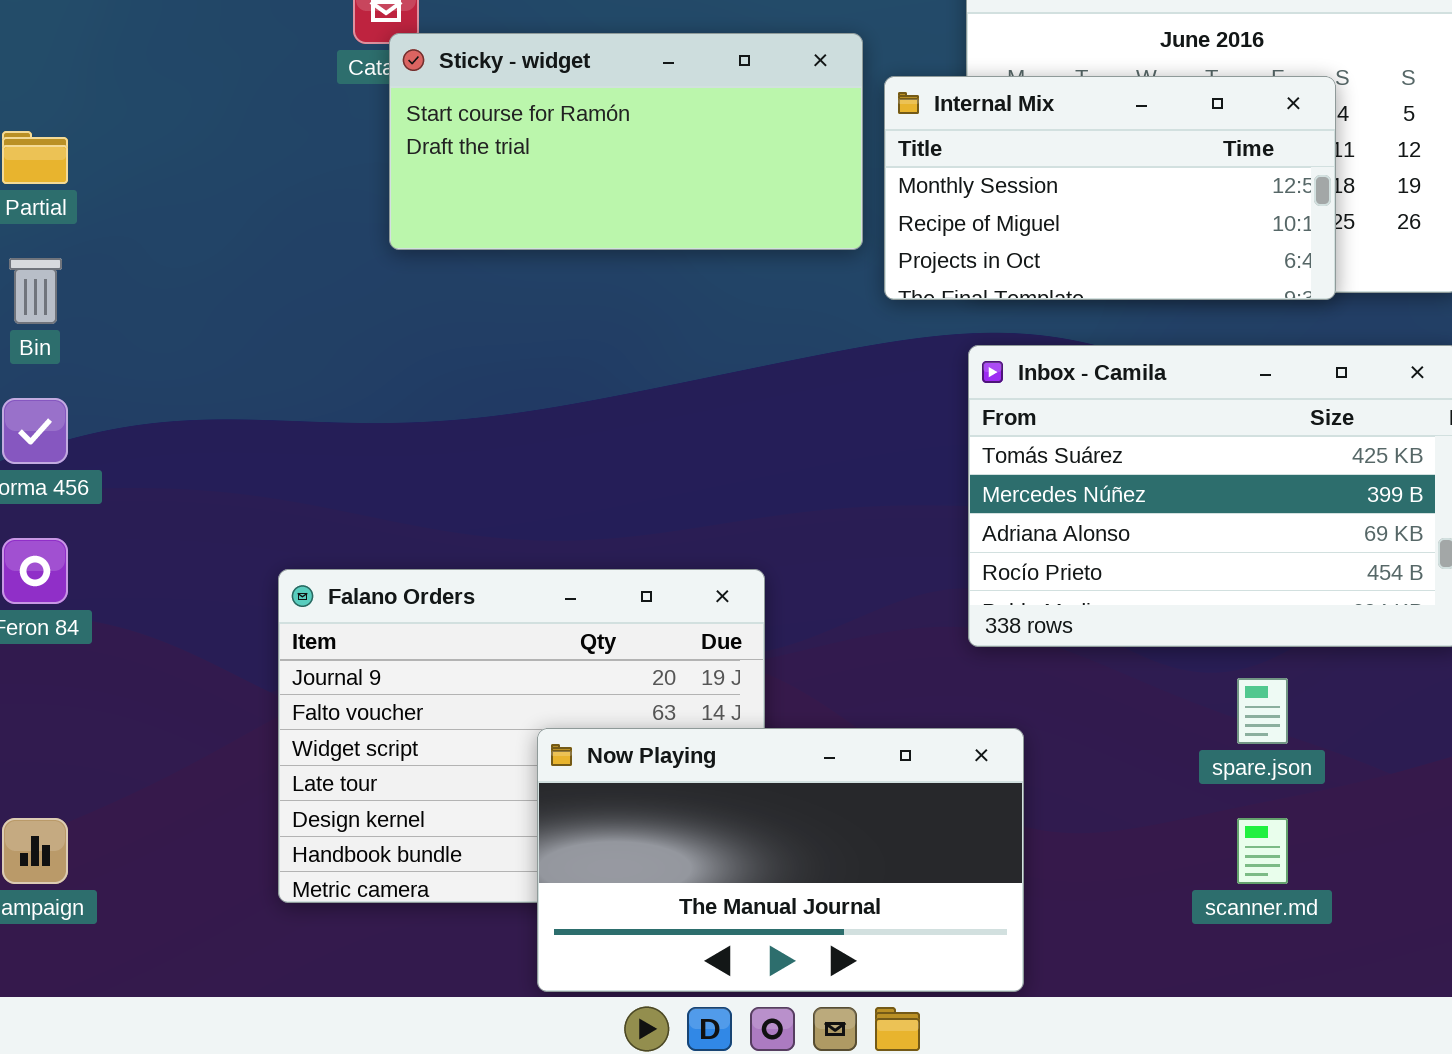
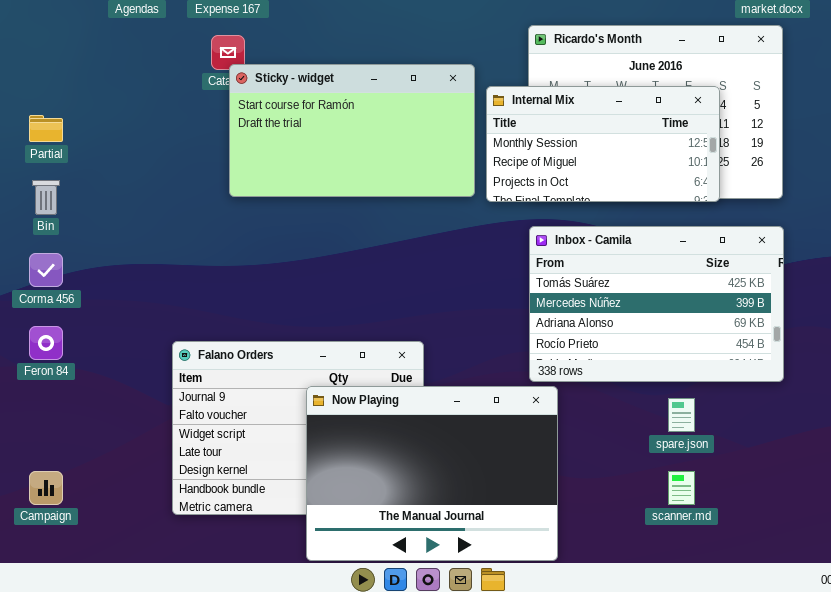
Sticky - widget: [389,33,863,250] -> [229,64,475,197], resized
Now Playing: [537,728,1024,992] -> [306,386,558,561], resized

